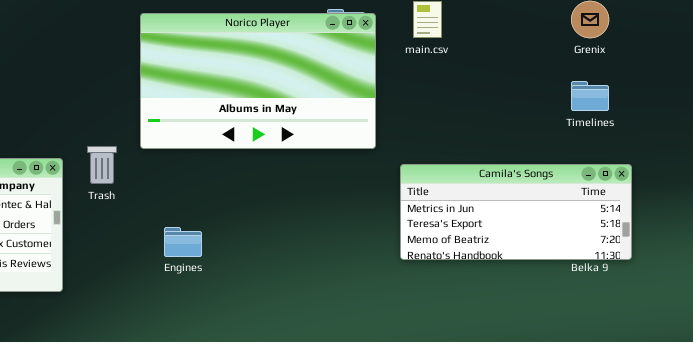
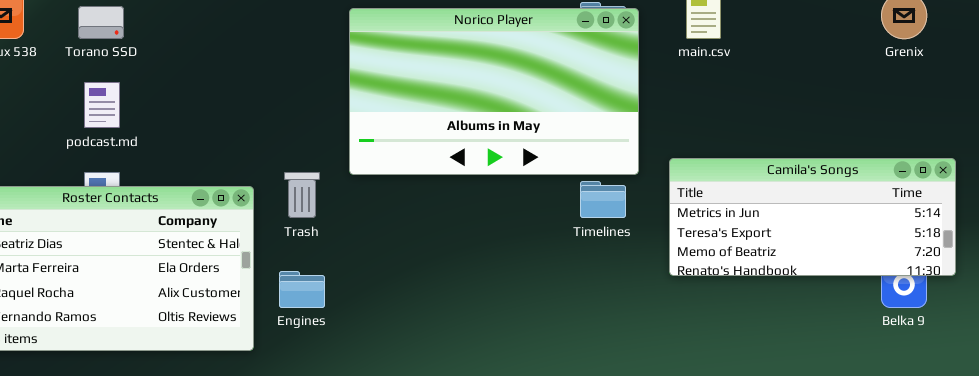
Timelines: [571,81,609,111] -> [580,181,626,218], moved
Camila's Songs: [400,164,632,260] -> [669,158,956,276], moved
Engines: [164,227,202,257] -> [279,271,325,308], moved

